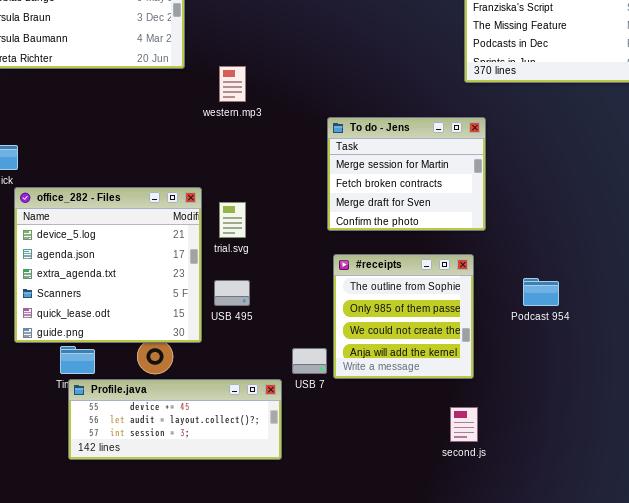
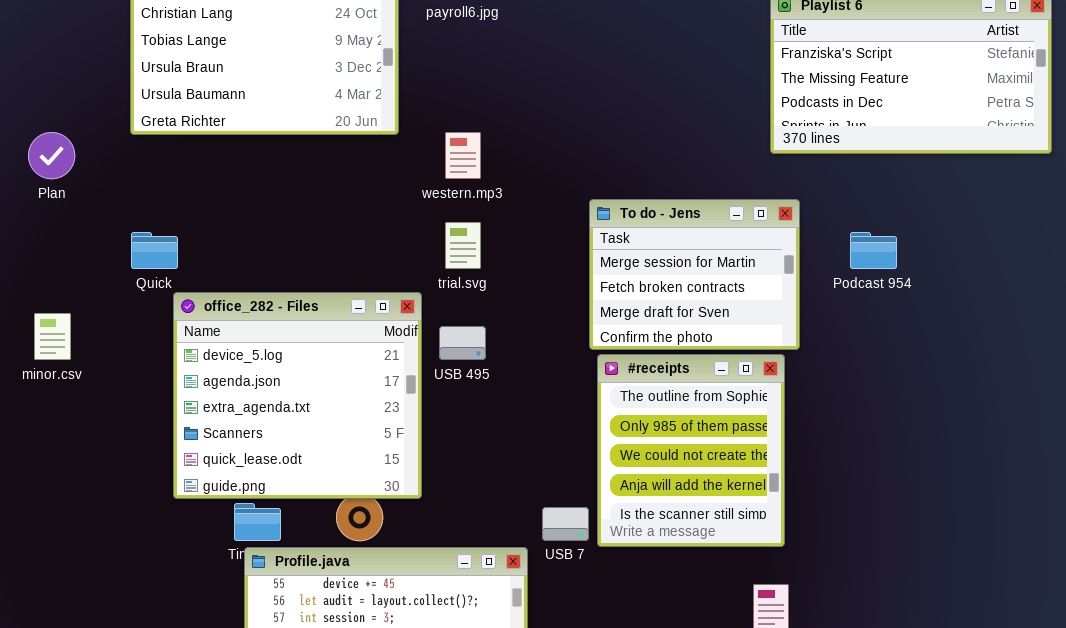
trial.svg: [219,202,246,238] -> [445,222,481,269], moved
#receipts: [333,254,474,379] -> [597,354,785,547], resized
Podcast 954: [523,278,559,306] -> [850,232,897,269], moved
USB 495: [214,280,250,306] -> [439,326,486,360], moved

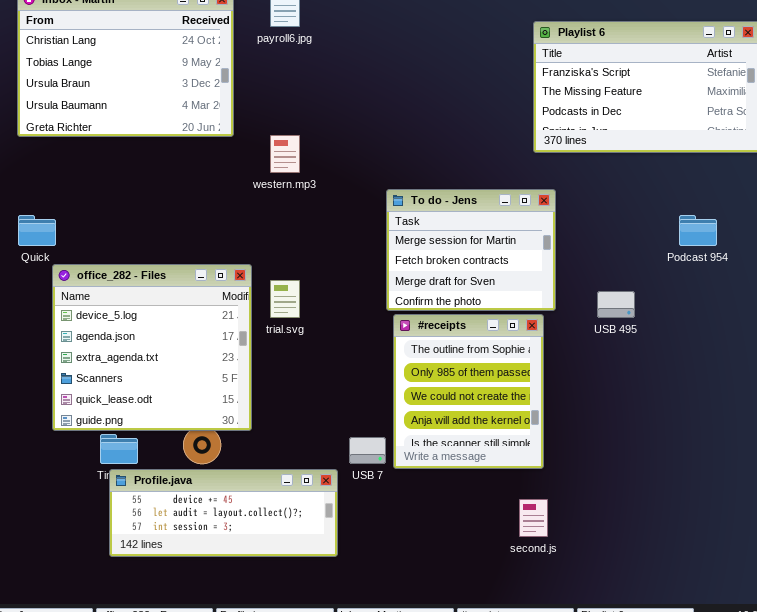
trial.svg: [445,222,481,269] -> [270,280,300,318], moved
Podcast 954: [850,232,897,269] -> [679,215,717,246], moved
USB 495: [439,326,486,360] -> [597,291,635,318], moved

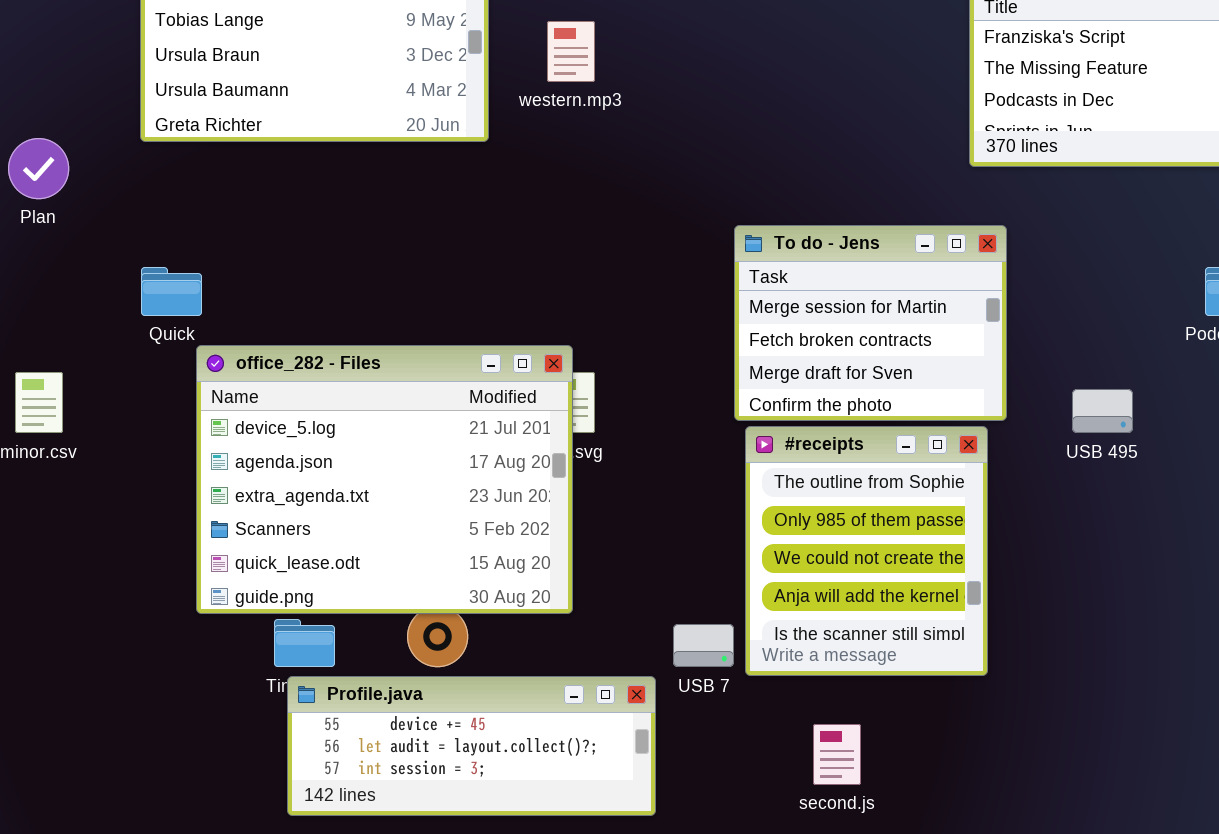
western.mp3: [270,135,300,173] -> [547,21,595,82], moved
office_282 - Files: [52,264,252,431] -> [196,345,573,614], resized
second.js: [519,499,548,537] -> [813,724,861,785], moved

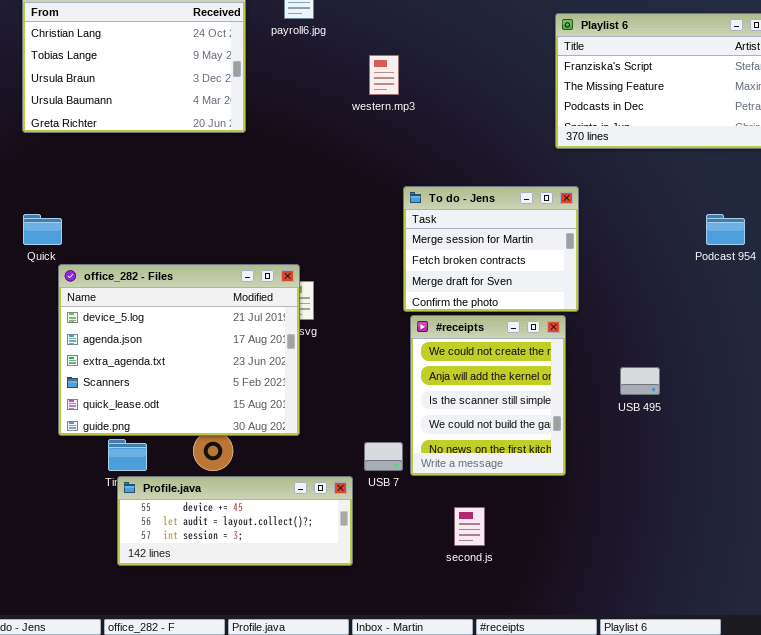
western.mp3: [547,21,595,82] -> [369,55,399,95], moved
USB 495: [1072,389,1133,433] -> [620,367,660,395], moved
#receipts: [745,426,988,676] -> [410,315,566,476], scrolled down 2 rows

